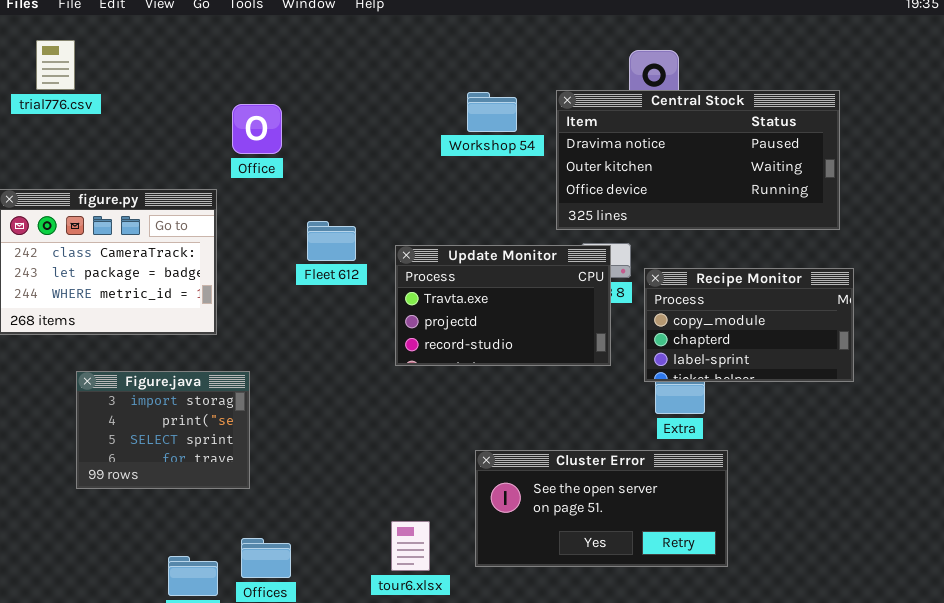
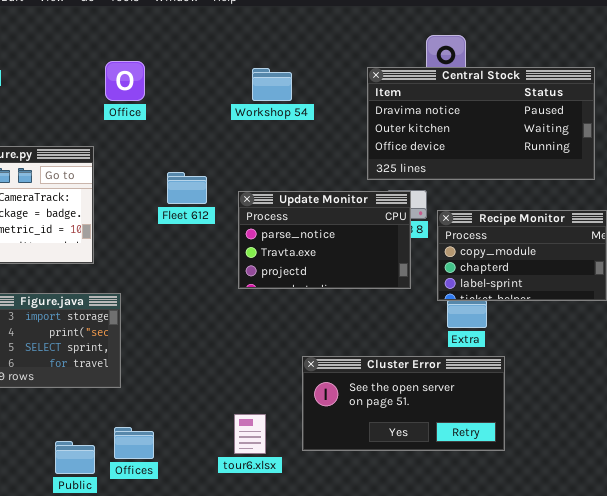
Workshop 54: [467,92,517,132] -> [252,68,292,101], moved
Office: [232,104,282,154] -> [105,61,145,101], moved
Update Monitor: [395,245,611,366] -> [238,191,411,289], scrolled up 1 row

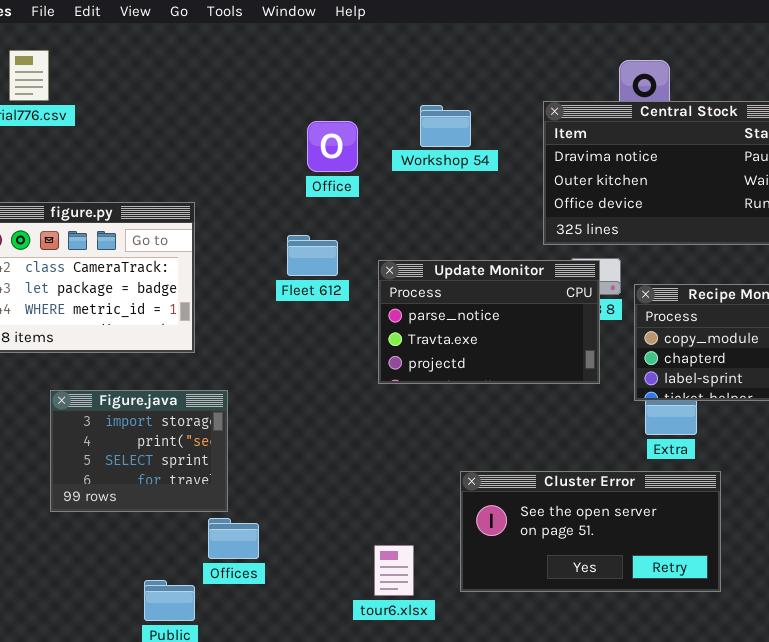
Office: [105,61,145,101] -> [307,121,358,172], moved
Workshop 54: [252,68,292,101] -> [420,105,471,147], moved
Offices: [114,427,154,459] -> [208,518,259,559], moved

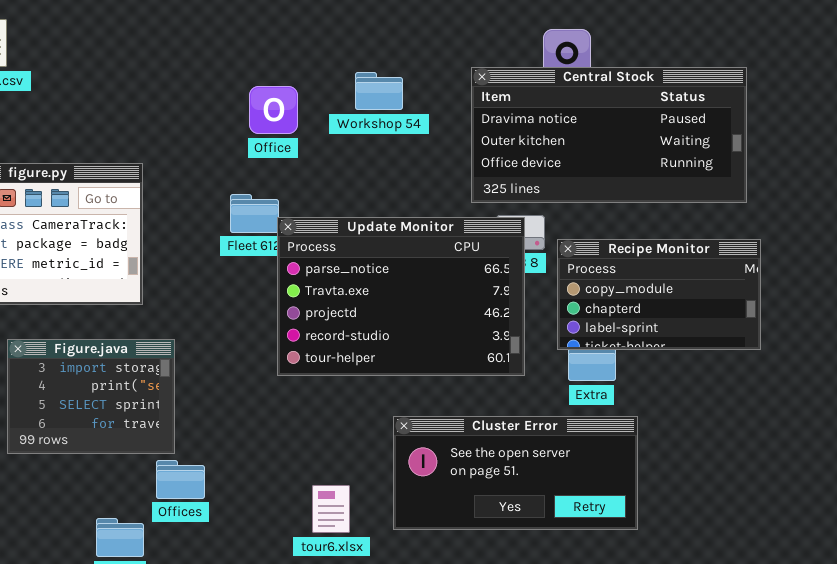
Update Monitor: [378,260,600,384] -> [277,217,525,376], resized

